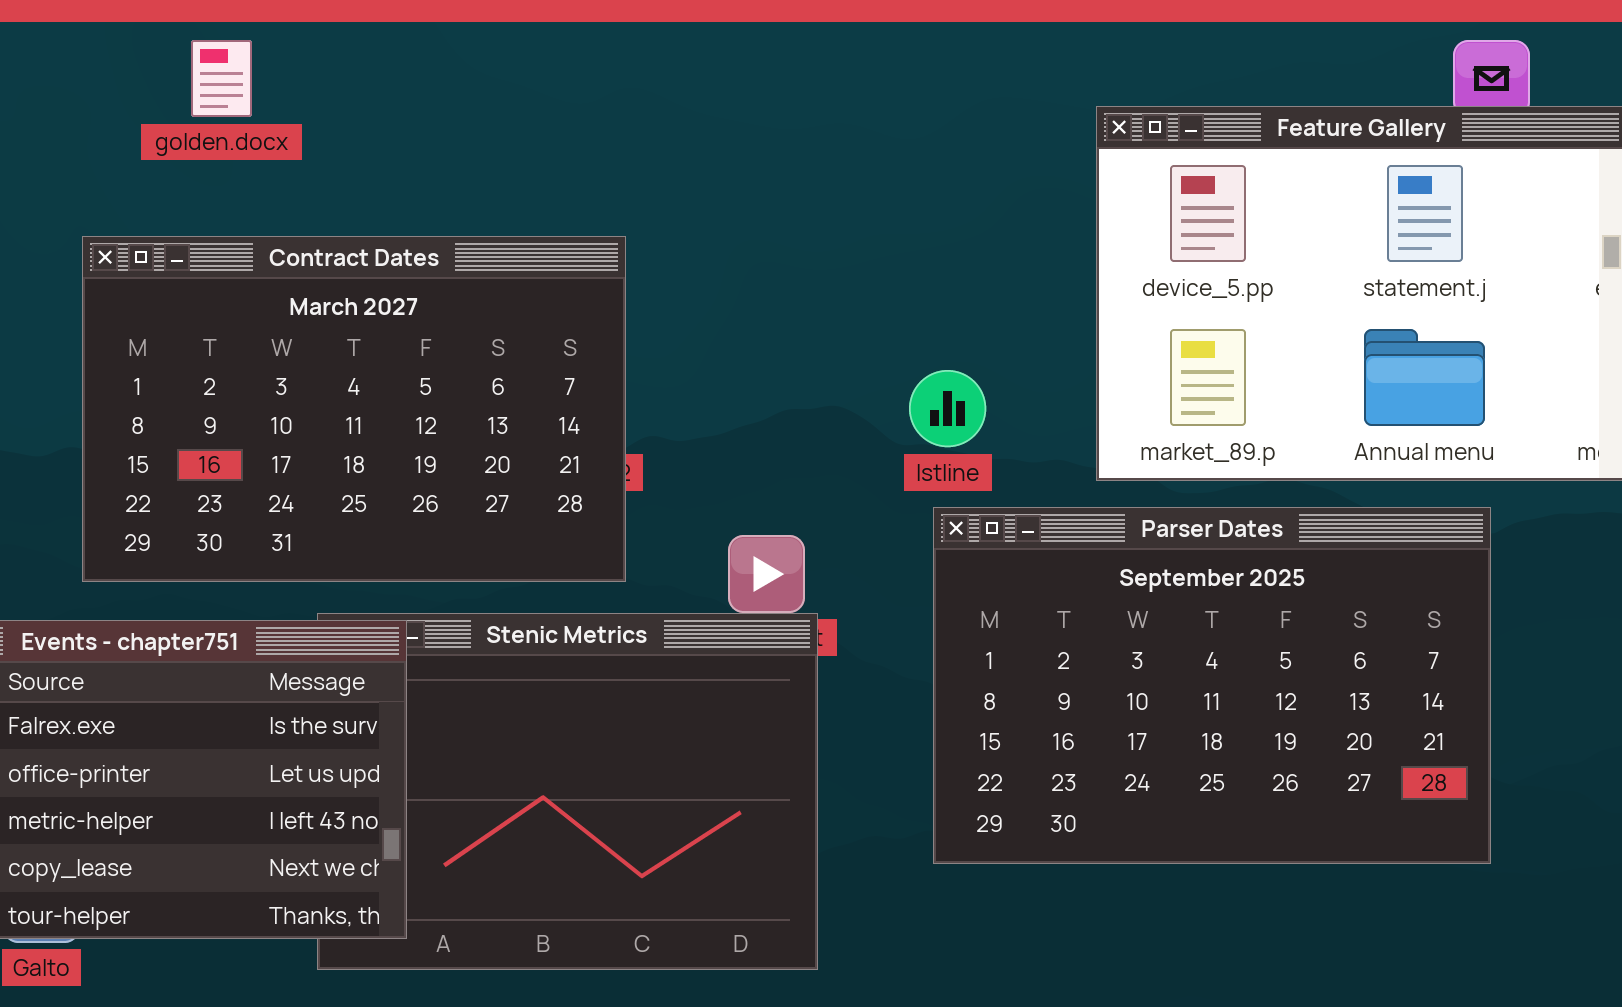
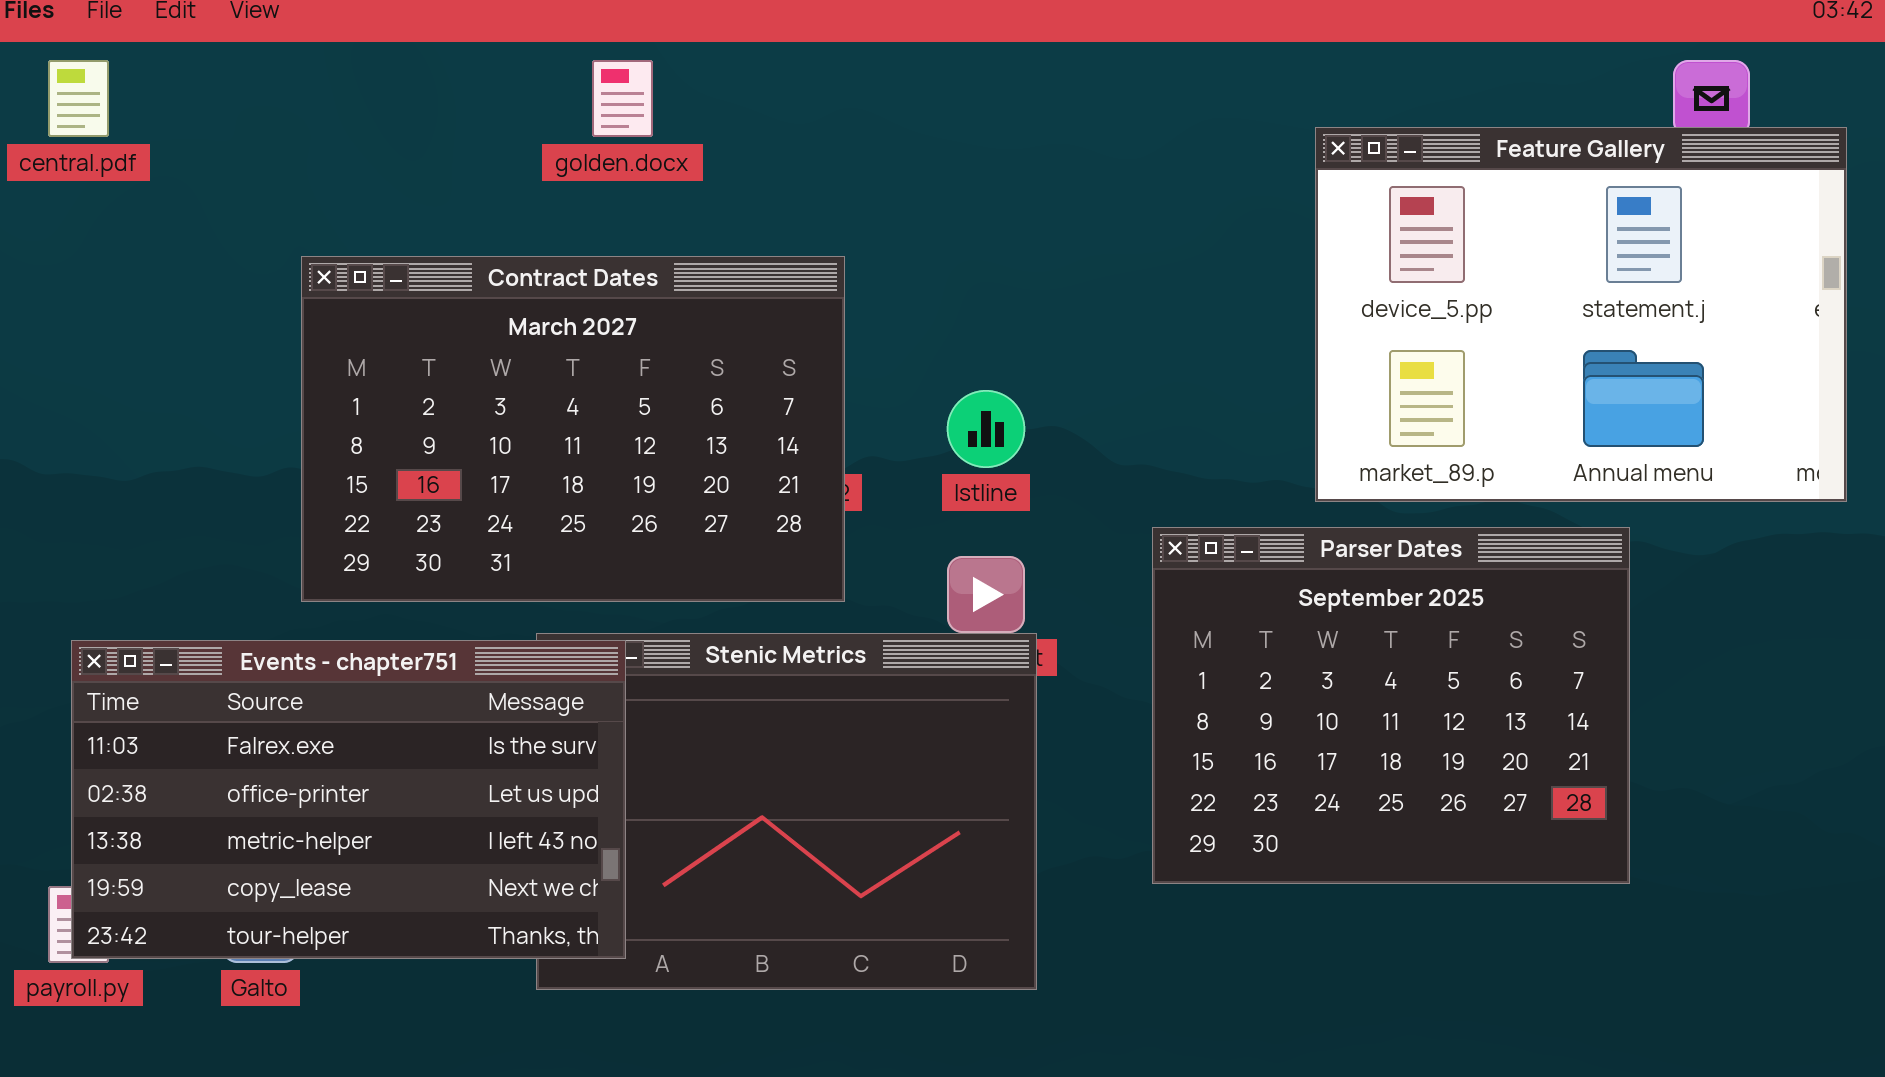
golden.docx: [191,40,252,117] -> [592,60,653,137], moved
Istline: [909,370,986,447] -> [947,390,1025,468], moved
Parser Dates: [933,507,1491,864] -> [1152,527,1630,884], resized

